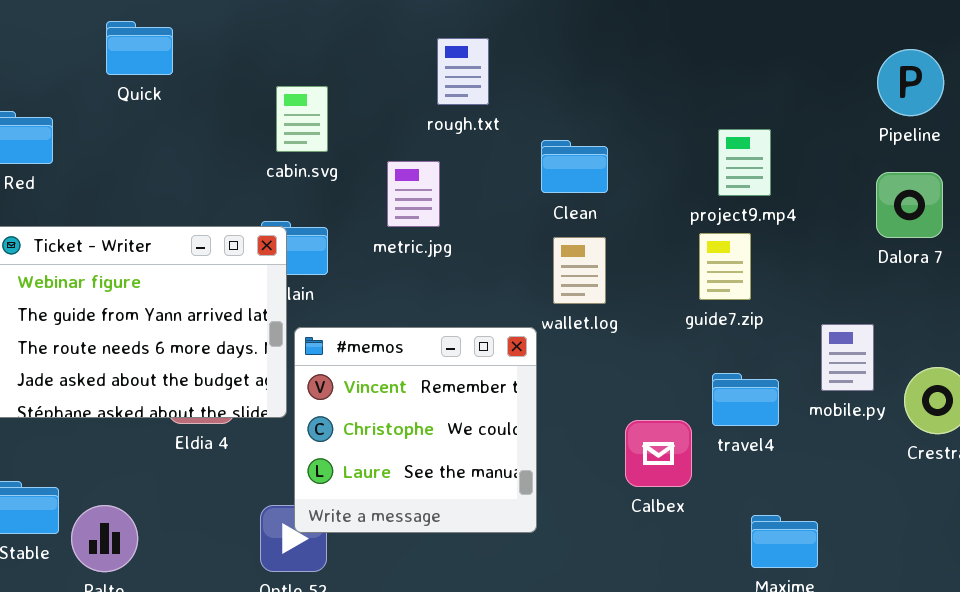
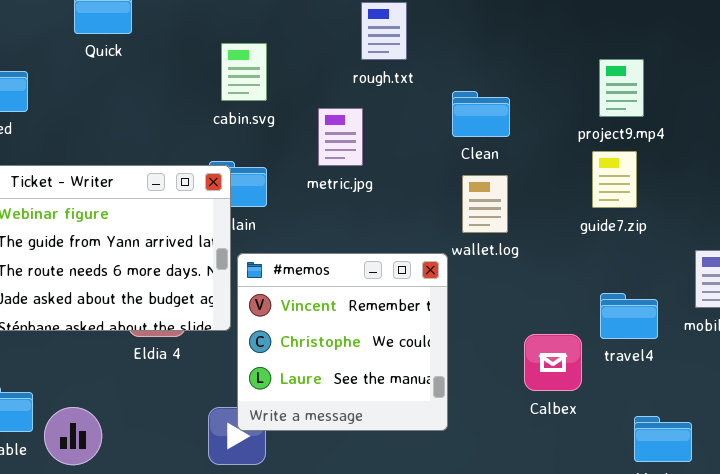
project9.mp4: [718,129,771,196] -> [599,59,644,117], moved
guide7.zip: [699,233,751,300] -> [592,151,637,208], moved

